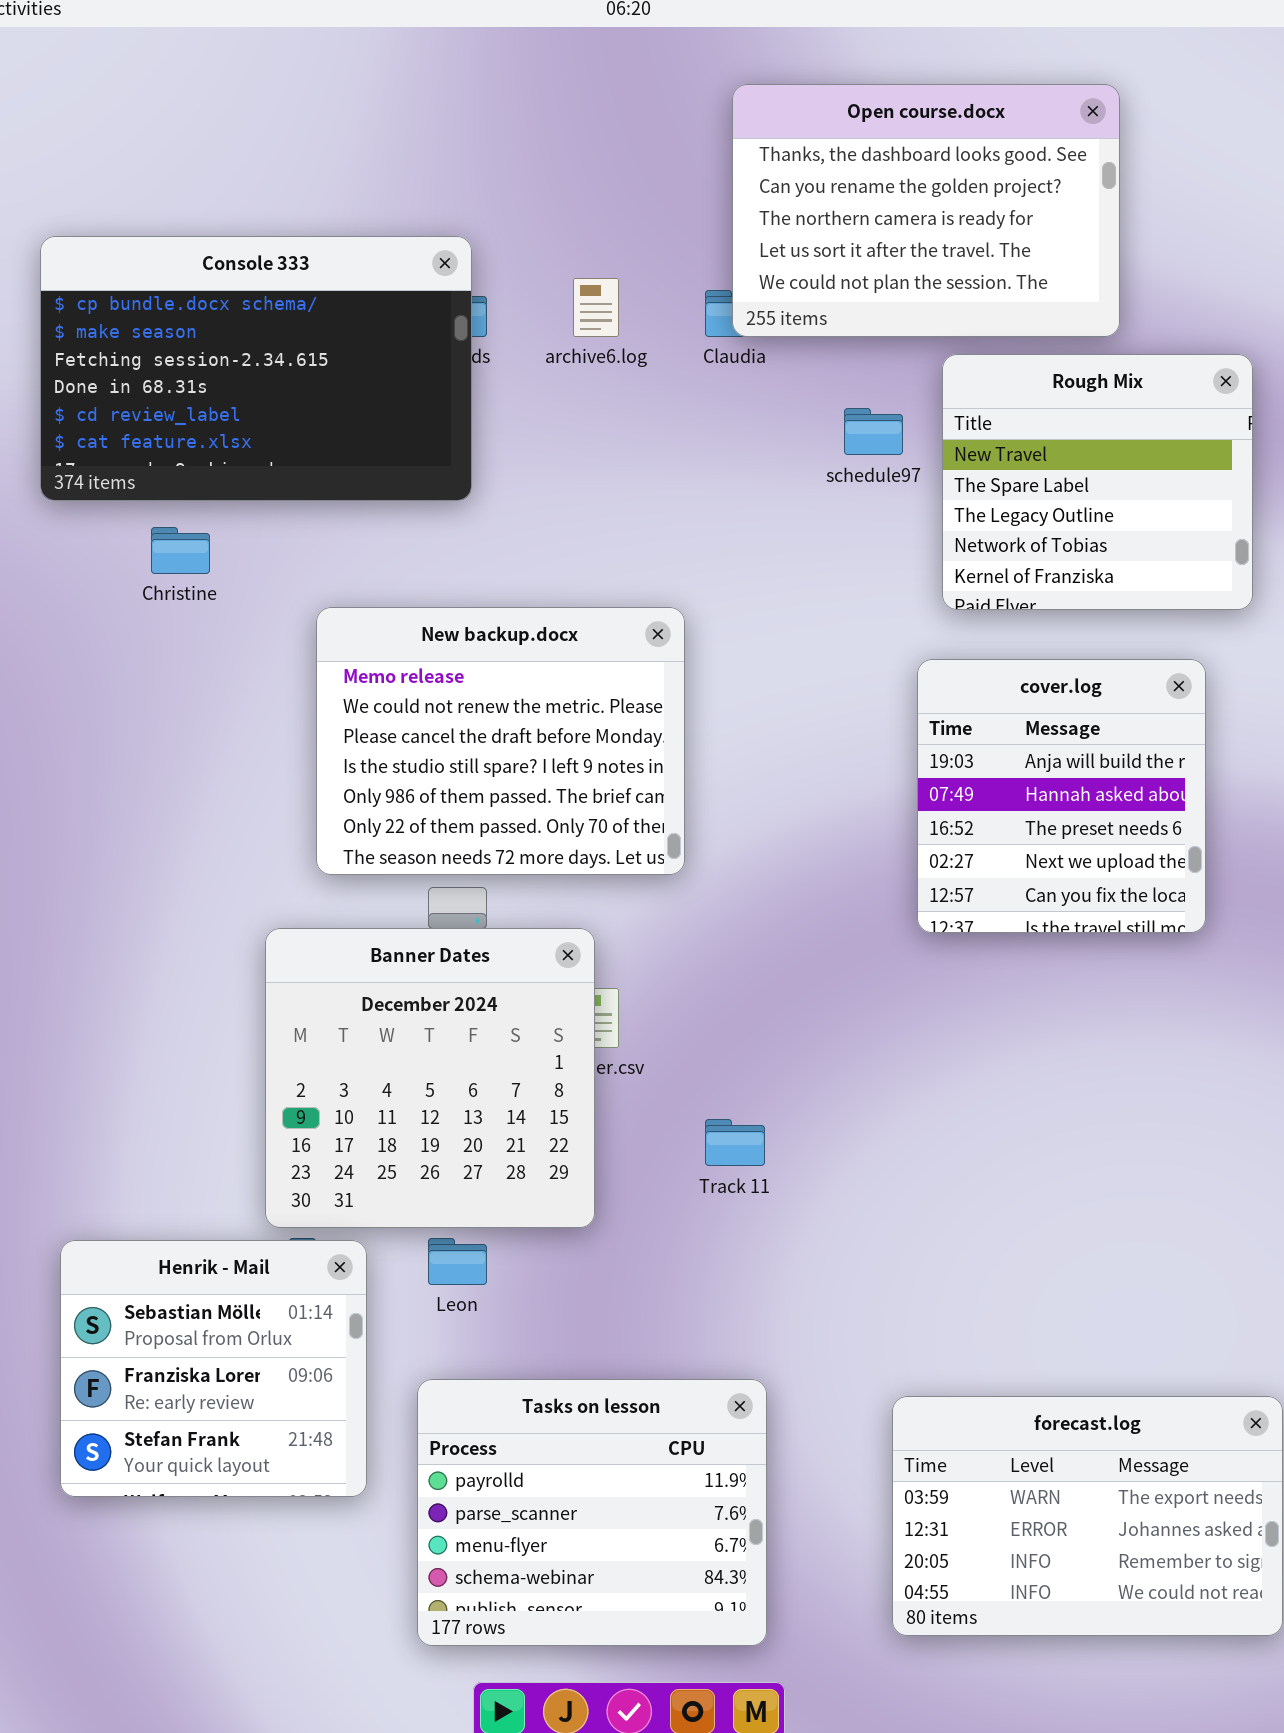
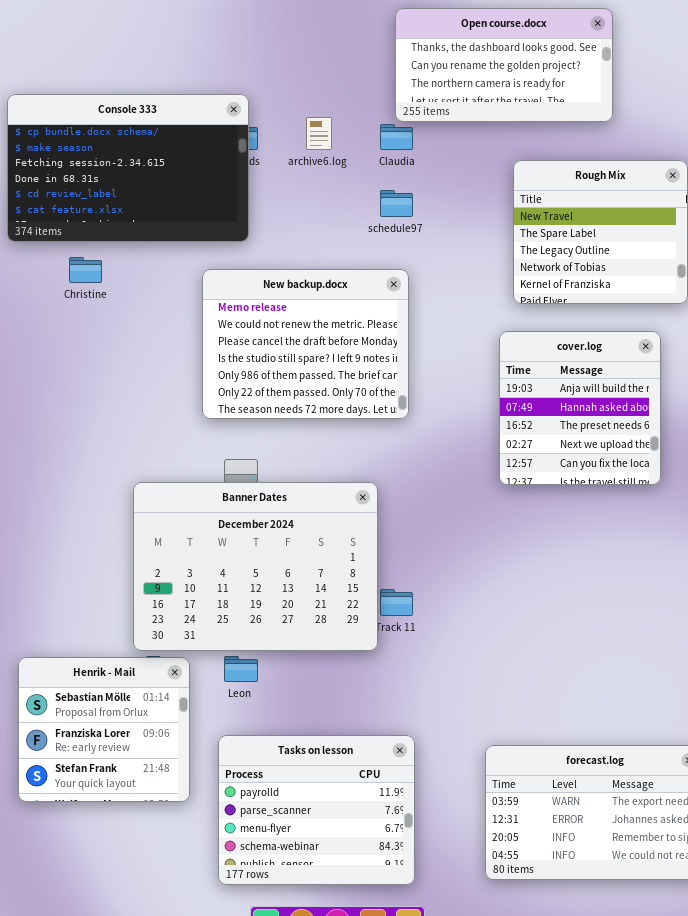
Open course.docx: [732,84,1120,337] -> [395,8,613,122], resized
schedule97: [844,408,903,455] -> [380,190,413,217], moved
New backup.docx: [316,607,685,875] -> [202,269,409,419], moved
Banner Dates: [265,928,595,1228] -> [133,482,378,651], resized

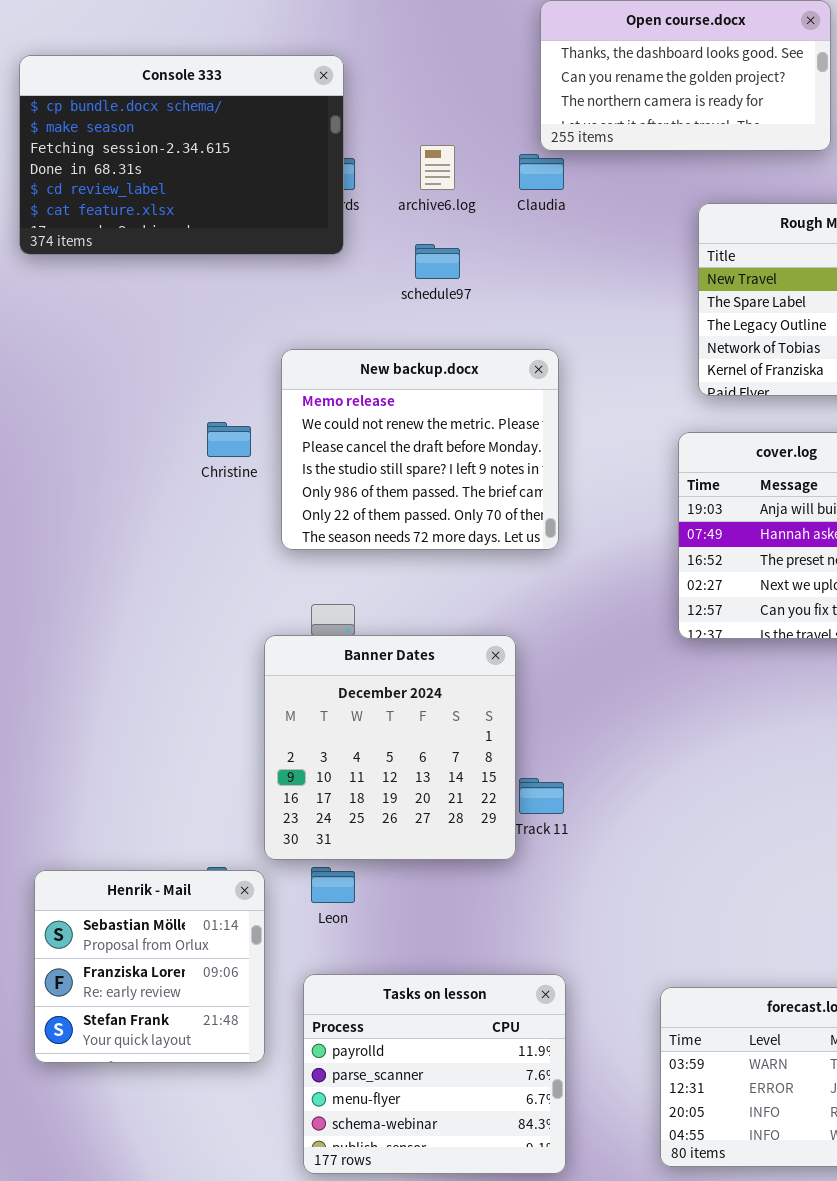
Console 333: [7,94,249,242] -> [19,55,344,255], moved
schedule97: [380,190,413,217] -> [415,244,460,279], moved
Christine: [69,257,102,283] -> [207,422,251,457], moved
Banner Dates: [133,482,378,651] -> [264,635,516,860], resized

